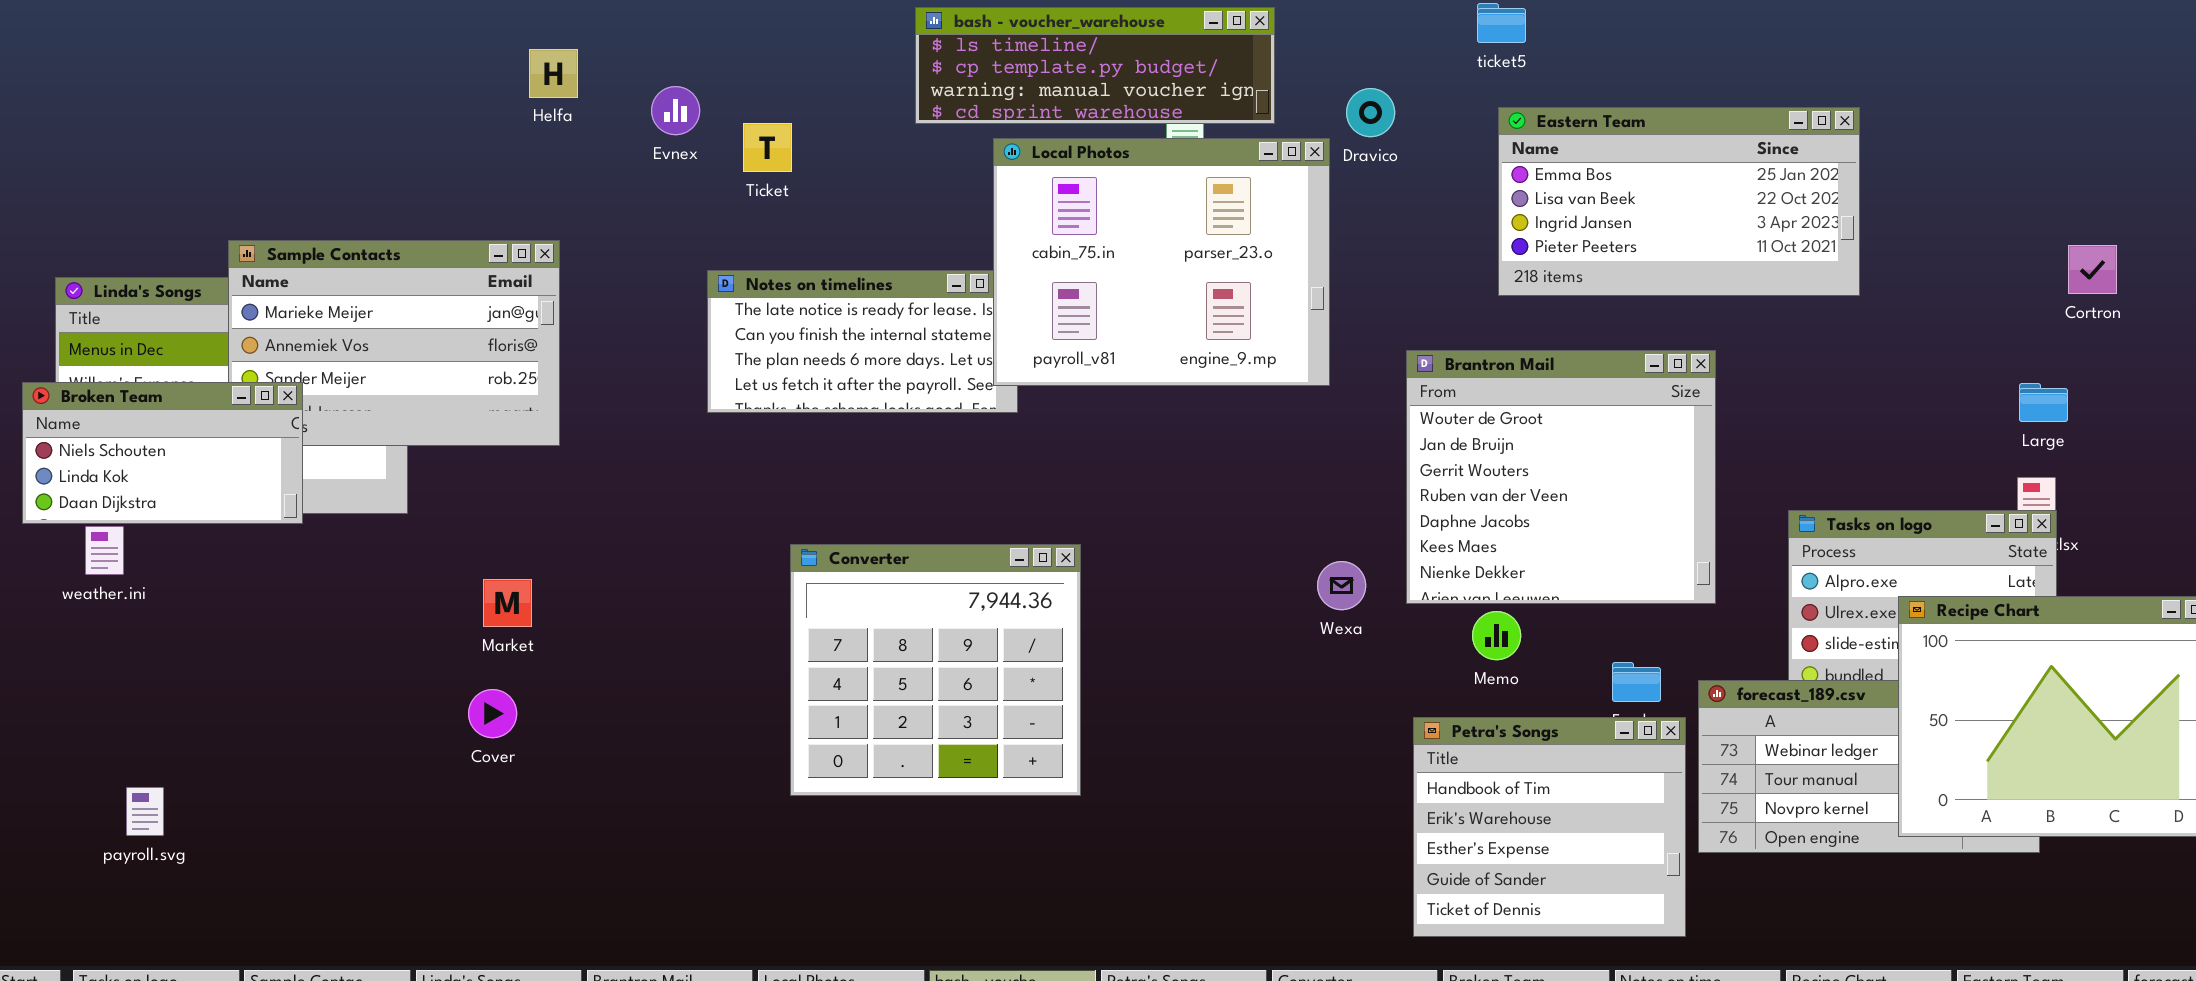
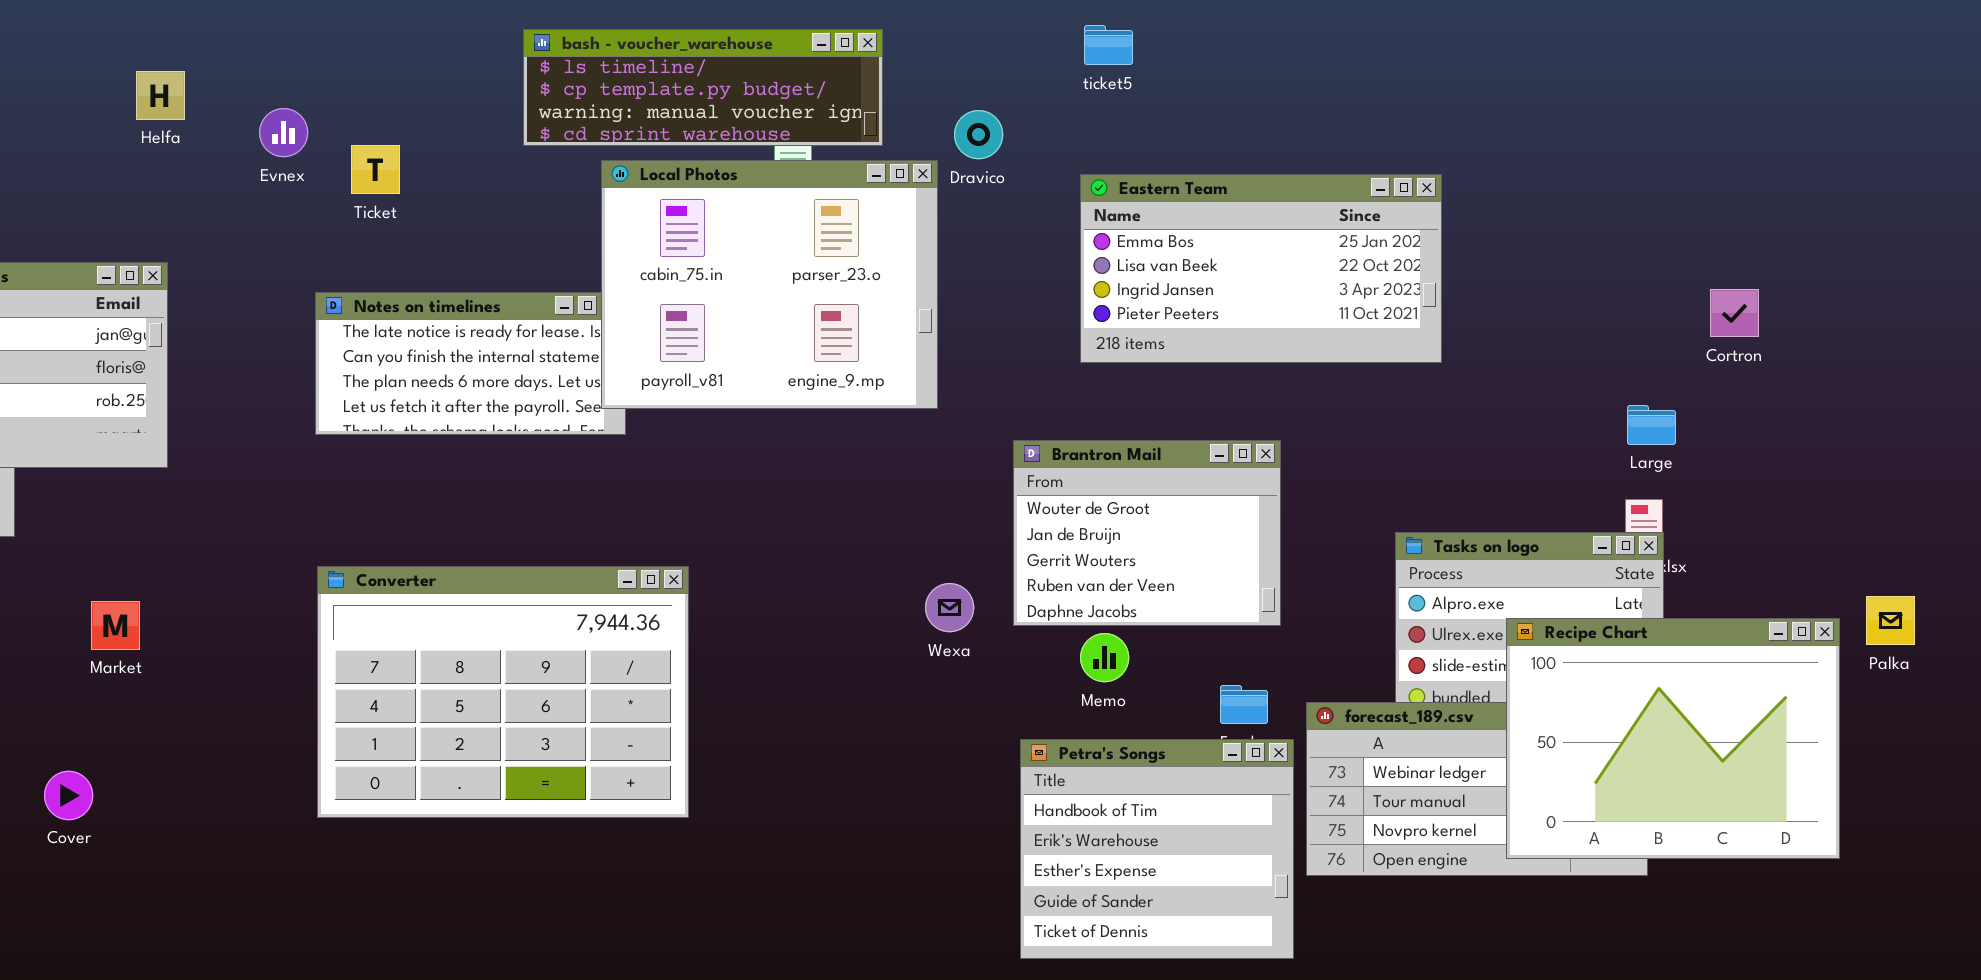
Eastern Team: [1498,107,1860,296] -> [1080,174,1442,363], moved
Cortron: [2068,245,2117,294] -> [1710,289,1759,337], moved
Brantron Mail: [1406,350,1716,604] -> [1013,440,1281,626], resized
Converter: [790,544,1081,796] -> [317,566,689,818], resized
Cover: [468,689,517,738] -> [44,771,93,820], moved

